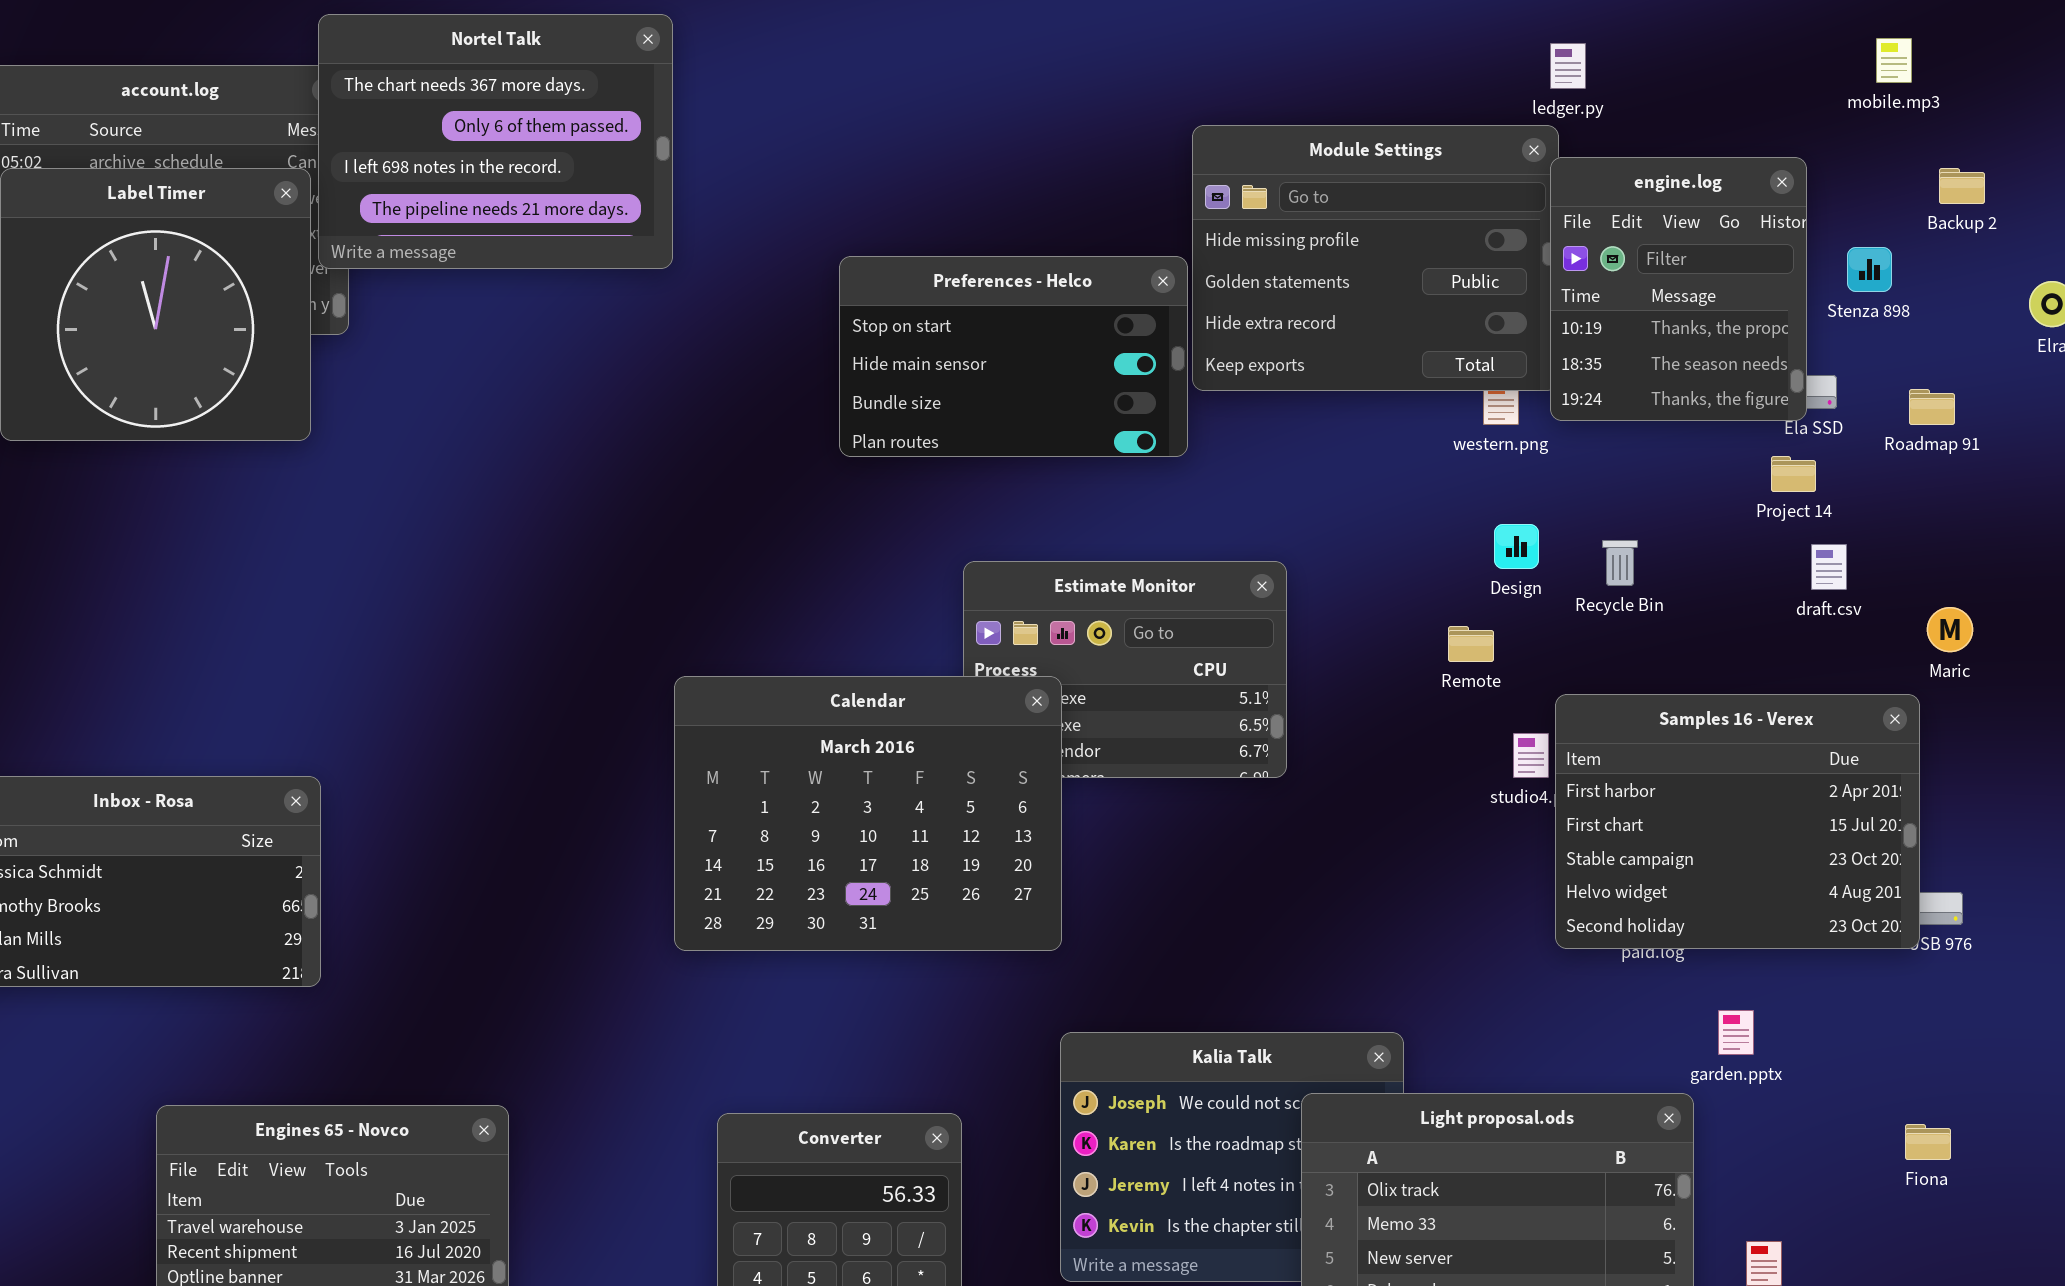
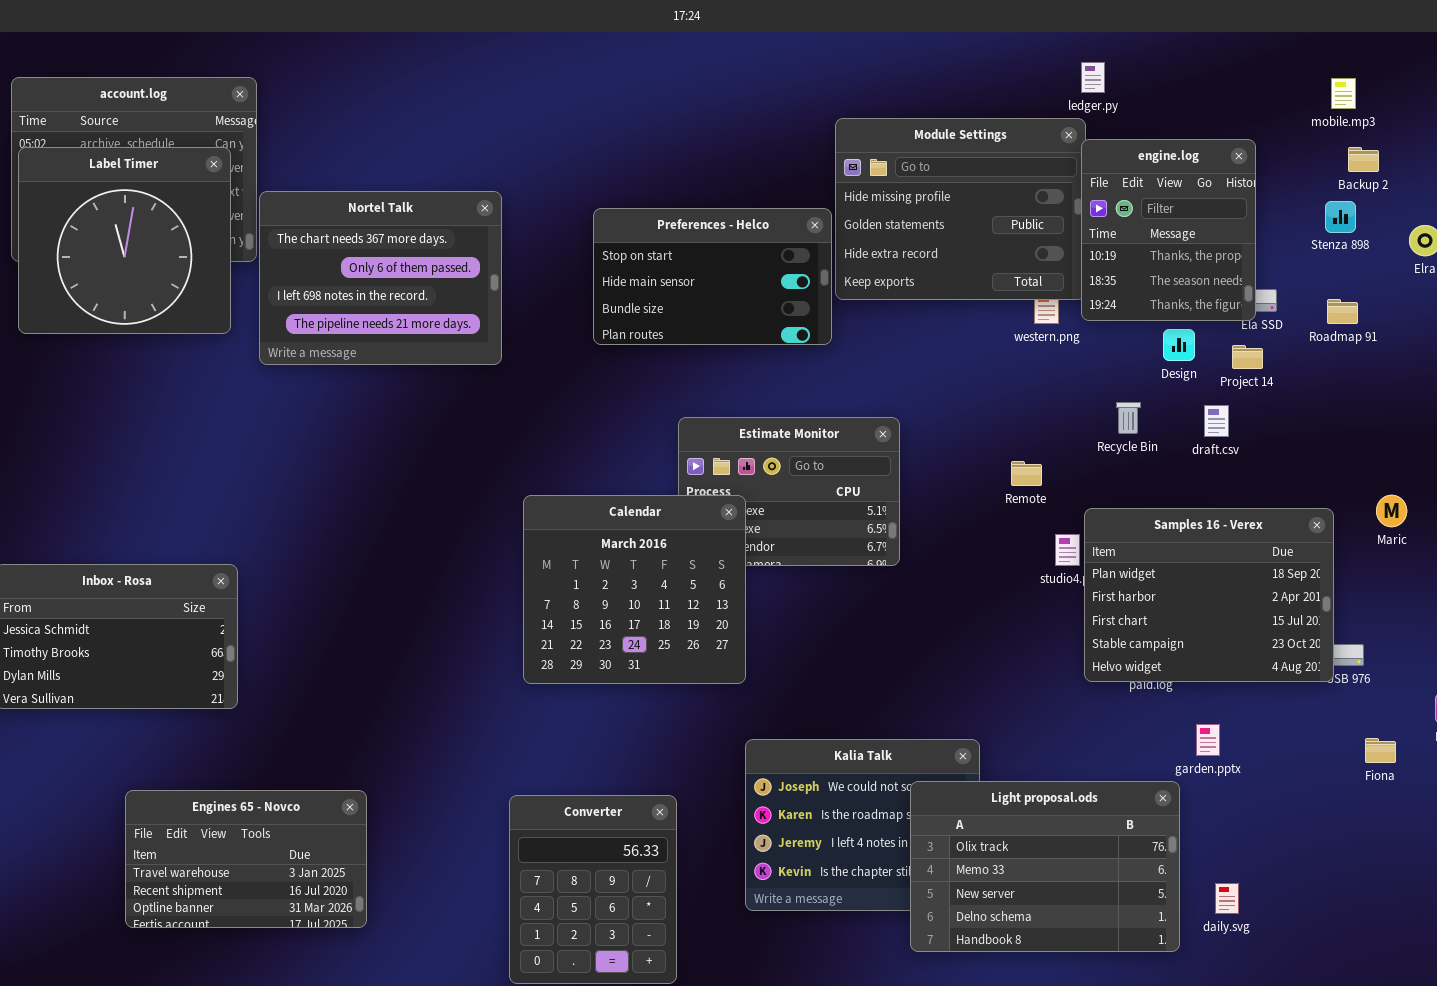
Nortel Talk: [318,14,673,269] -> [259,191,502,365], moved
mobile.mp3: [1876,38,1912,83] -> [1331,78,1356,109], moved
Stenza 898: [1847,247,1892,292] -> [1325,201,1356,233], moved
Design: [1494,524,1539,569] -> [1163,329,1195,361], moved
draft.csv: [1811,544,1847,590] -> [1204,405,1229,437], moved
Maric: [1927,607,1973,652] -> [1376,495,1407,527], moved
Calendar: [674,676,1062,951] -> [523,495,746,684], resized
Samples 16 - Verex: [1555,694,1920,949] -> [1084,508,1334,682], scrolled up 1 row
Fiona: [1905,1124,1951,1160] -> [1365,738,1396,763], moved

